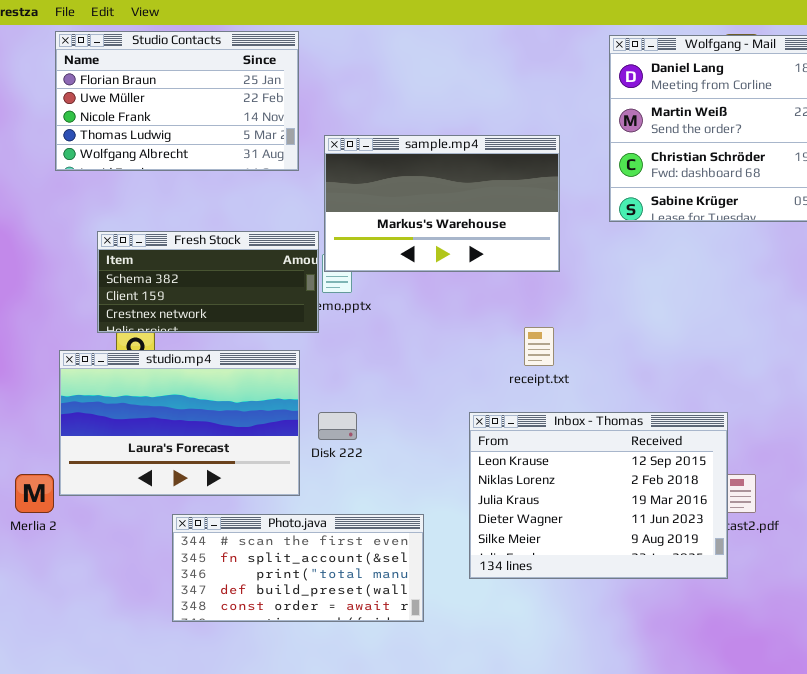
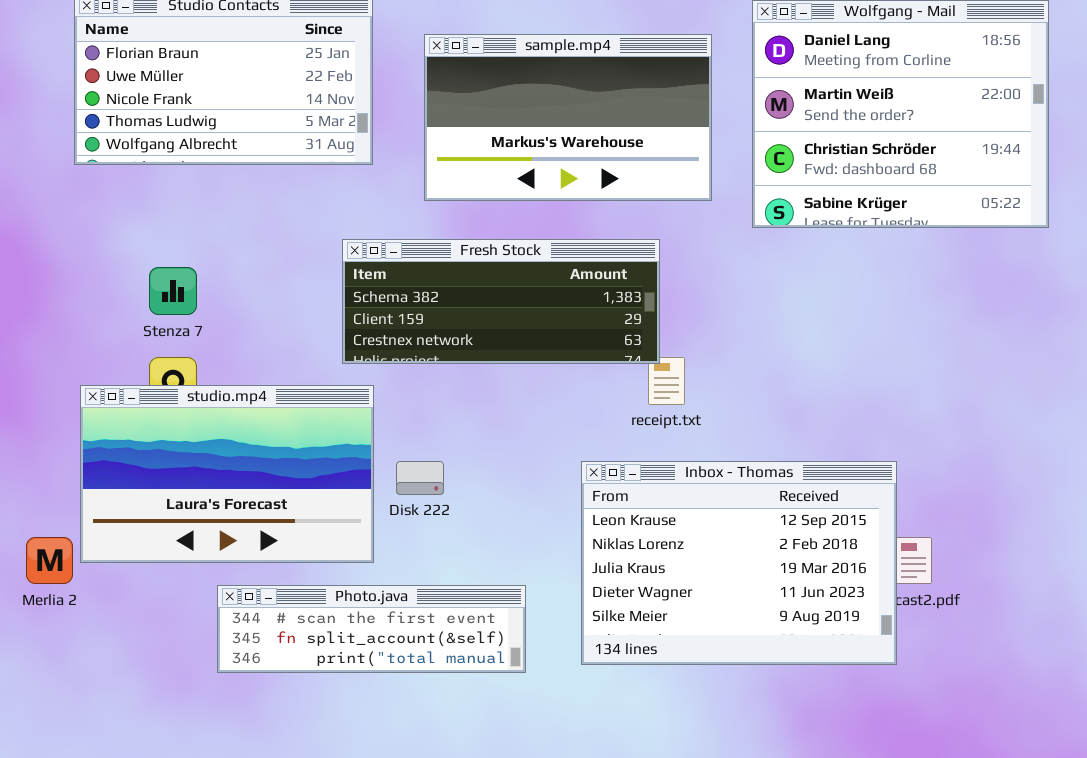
sample.mp4: [324,135,560,272] -> [424,34,712,201], moved
Fresh Stock: [97,231,319,333] -> [342,239,660,364], moved, resized
Photo.java: [172,514,424,622] -> [217,585,526,673], resized

